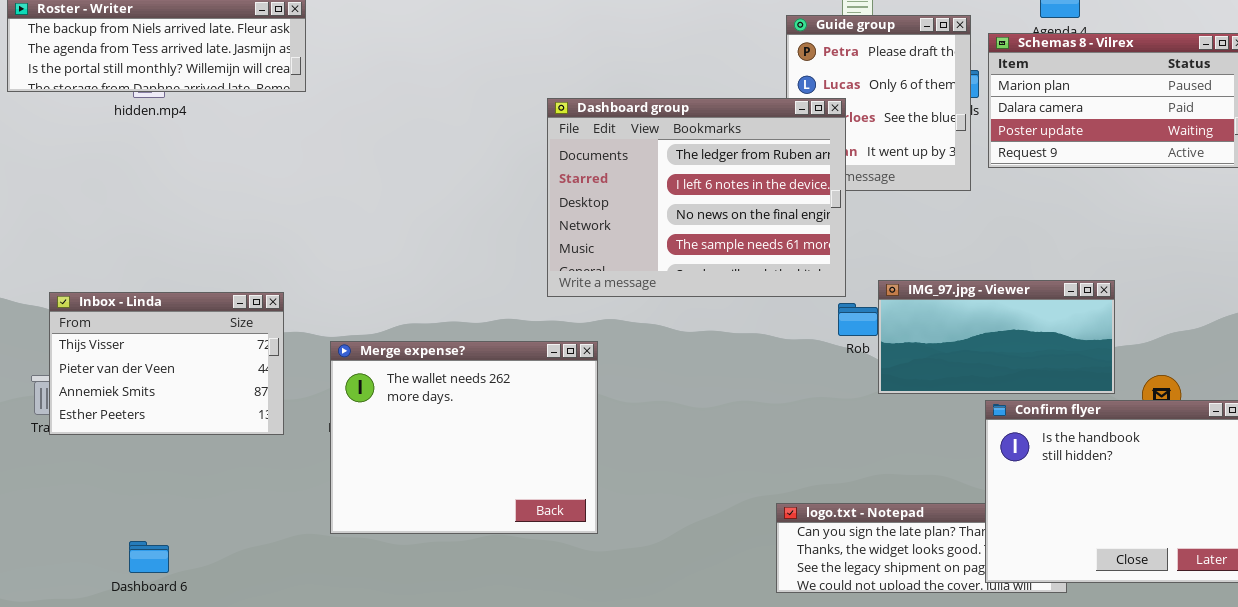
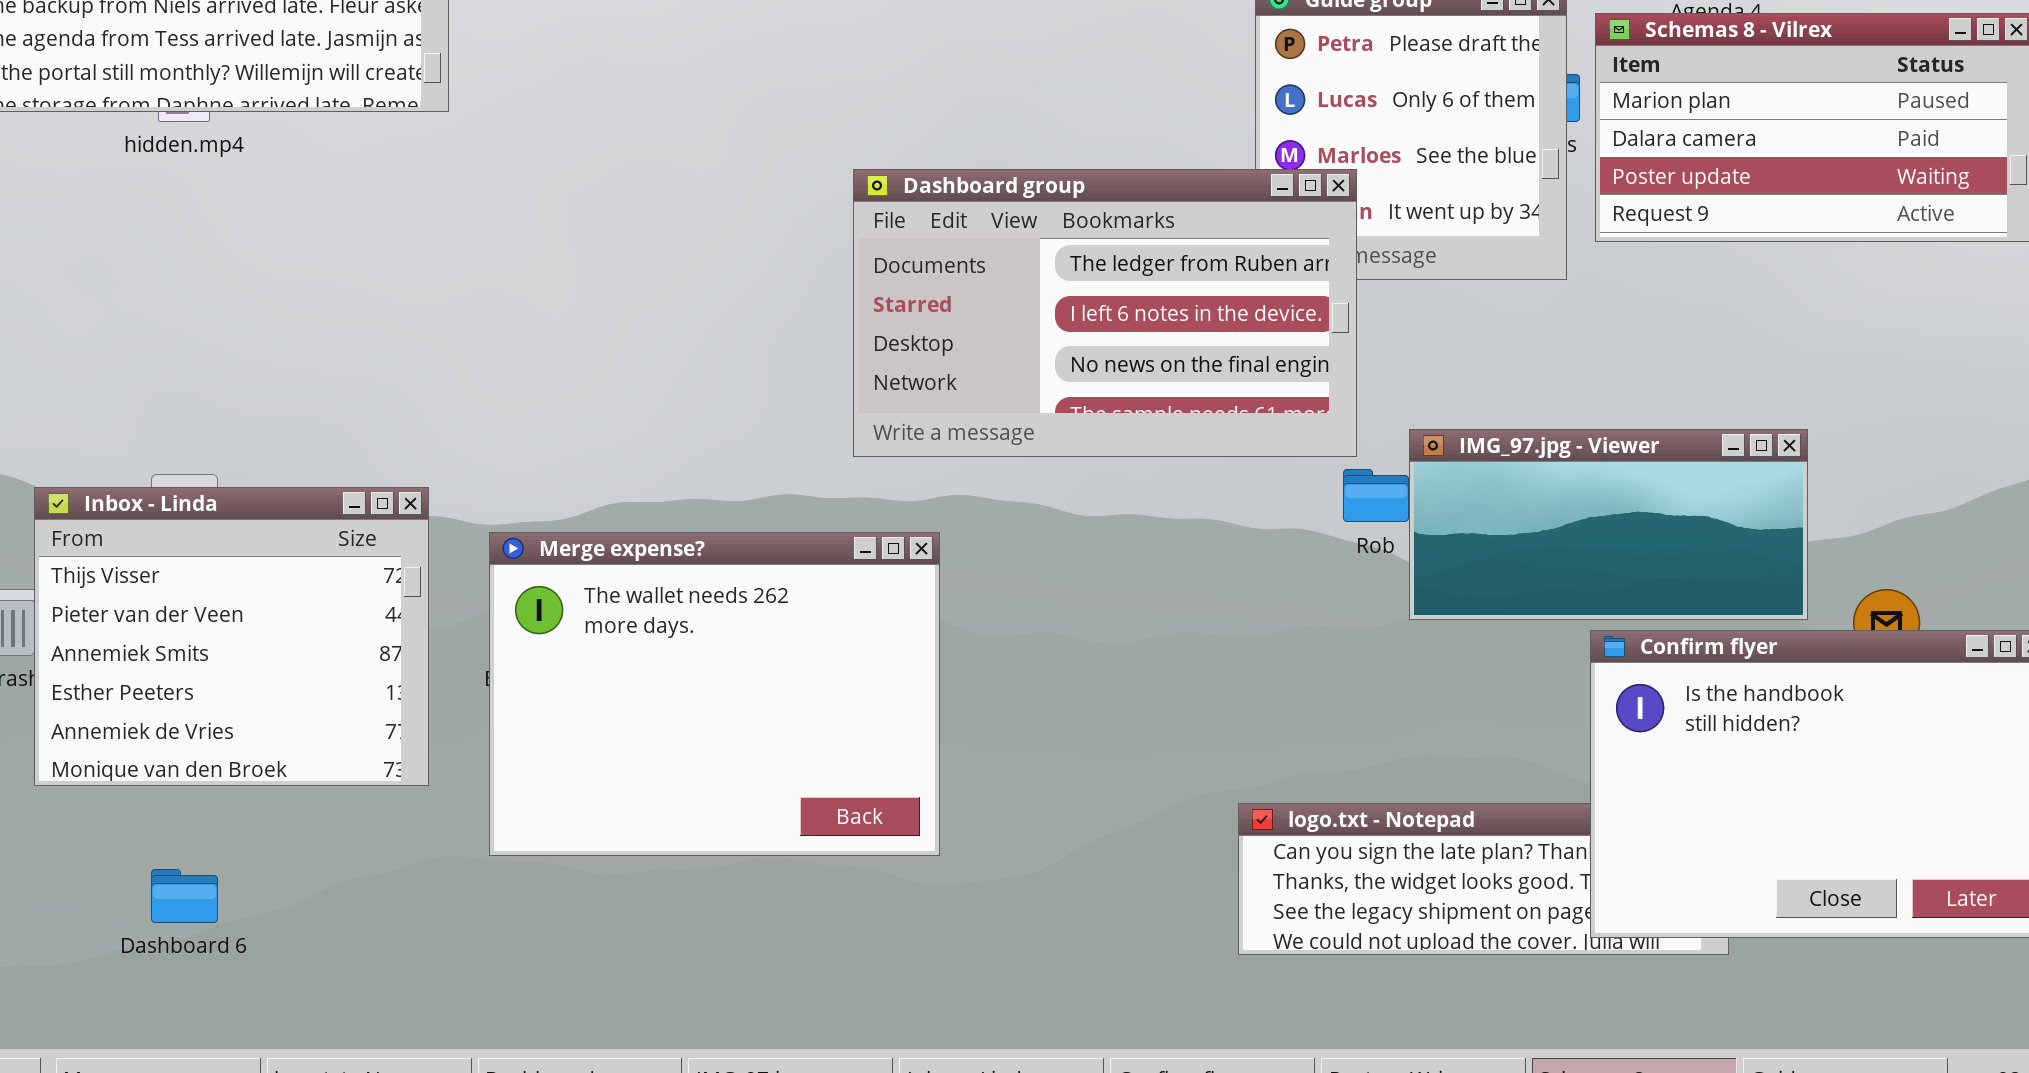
Dashboard group: [547,98,846,297] -> [853,169,1357,457], resized
Inbox - Linda: [49,292,284,435] -> [34,487,429,786], moved, resized

